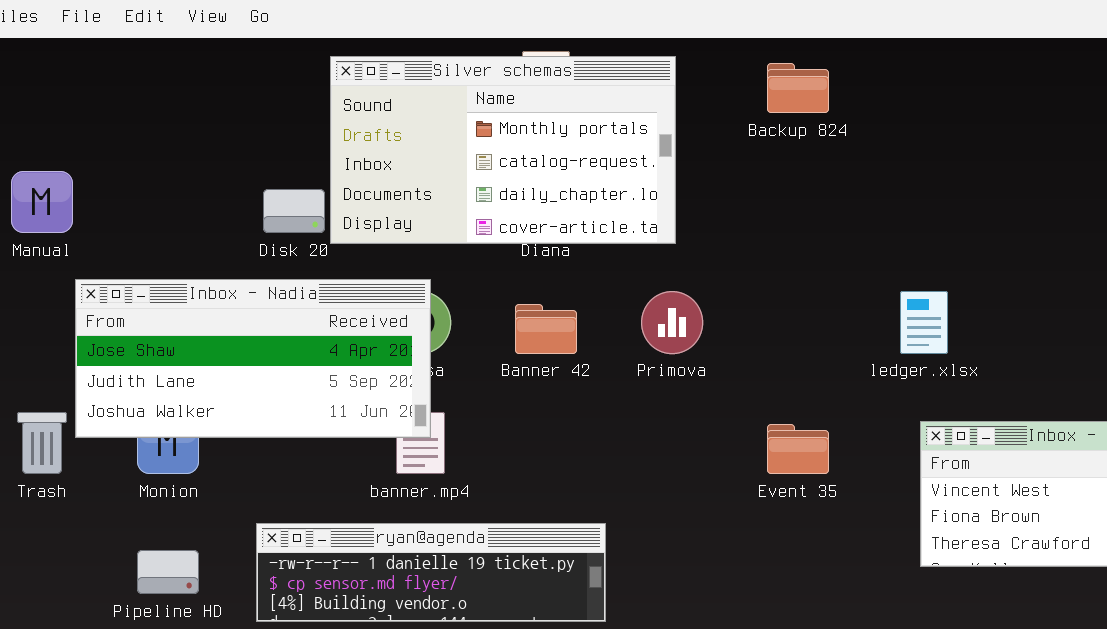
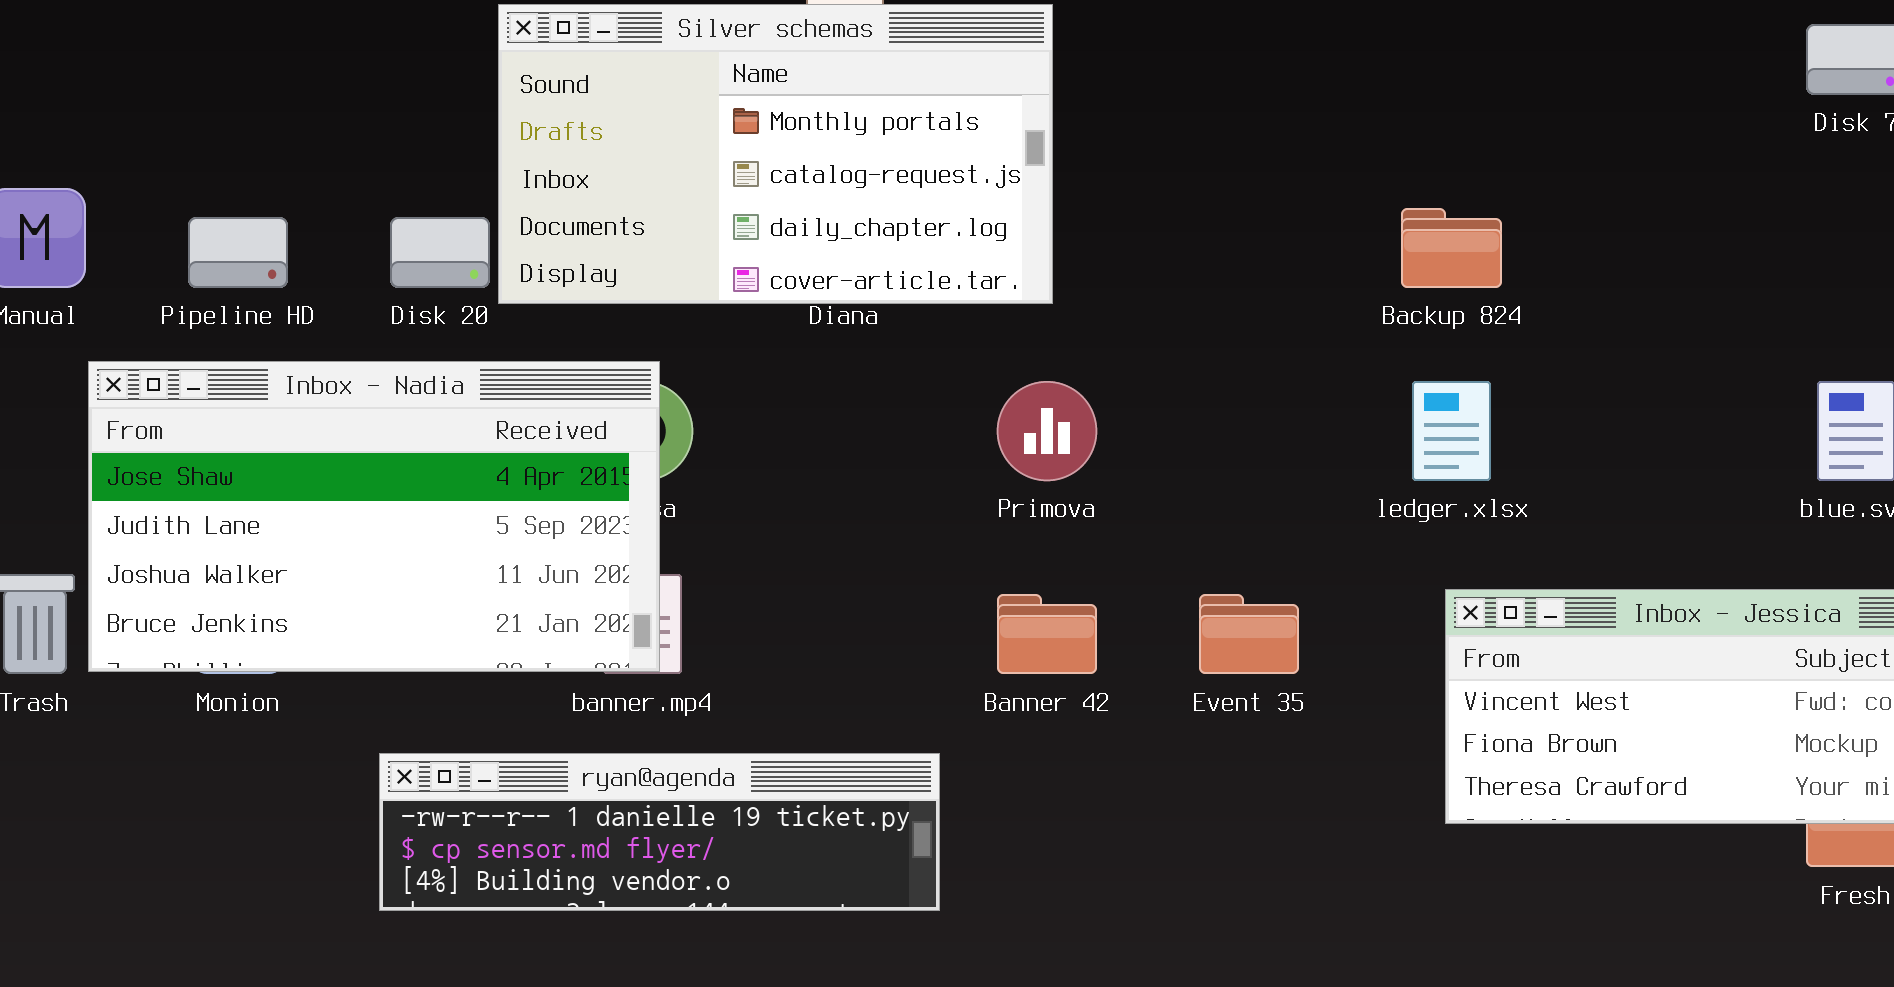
Backup 824: [767,63,829,113] -> [1401,208,1502,288], moved
Inbox - Nadia: [75,279,431,438] -> [88,361,660,672], resized
Banner 42: [515,304,577,354] -> [997,594,1097,674], moved
Pipeline HD: [137,550,199,594] -> [188,217,288,288], moved

